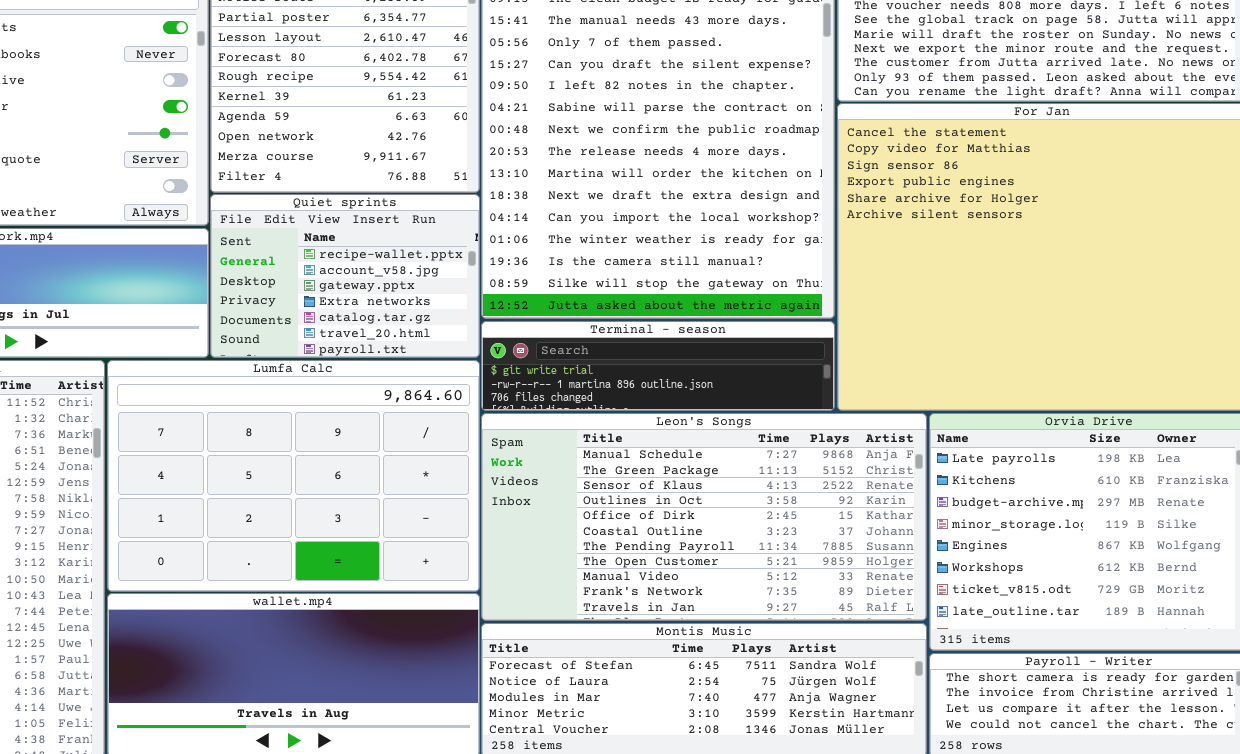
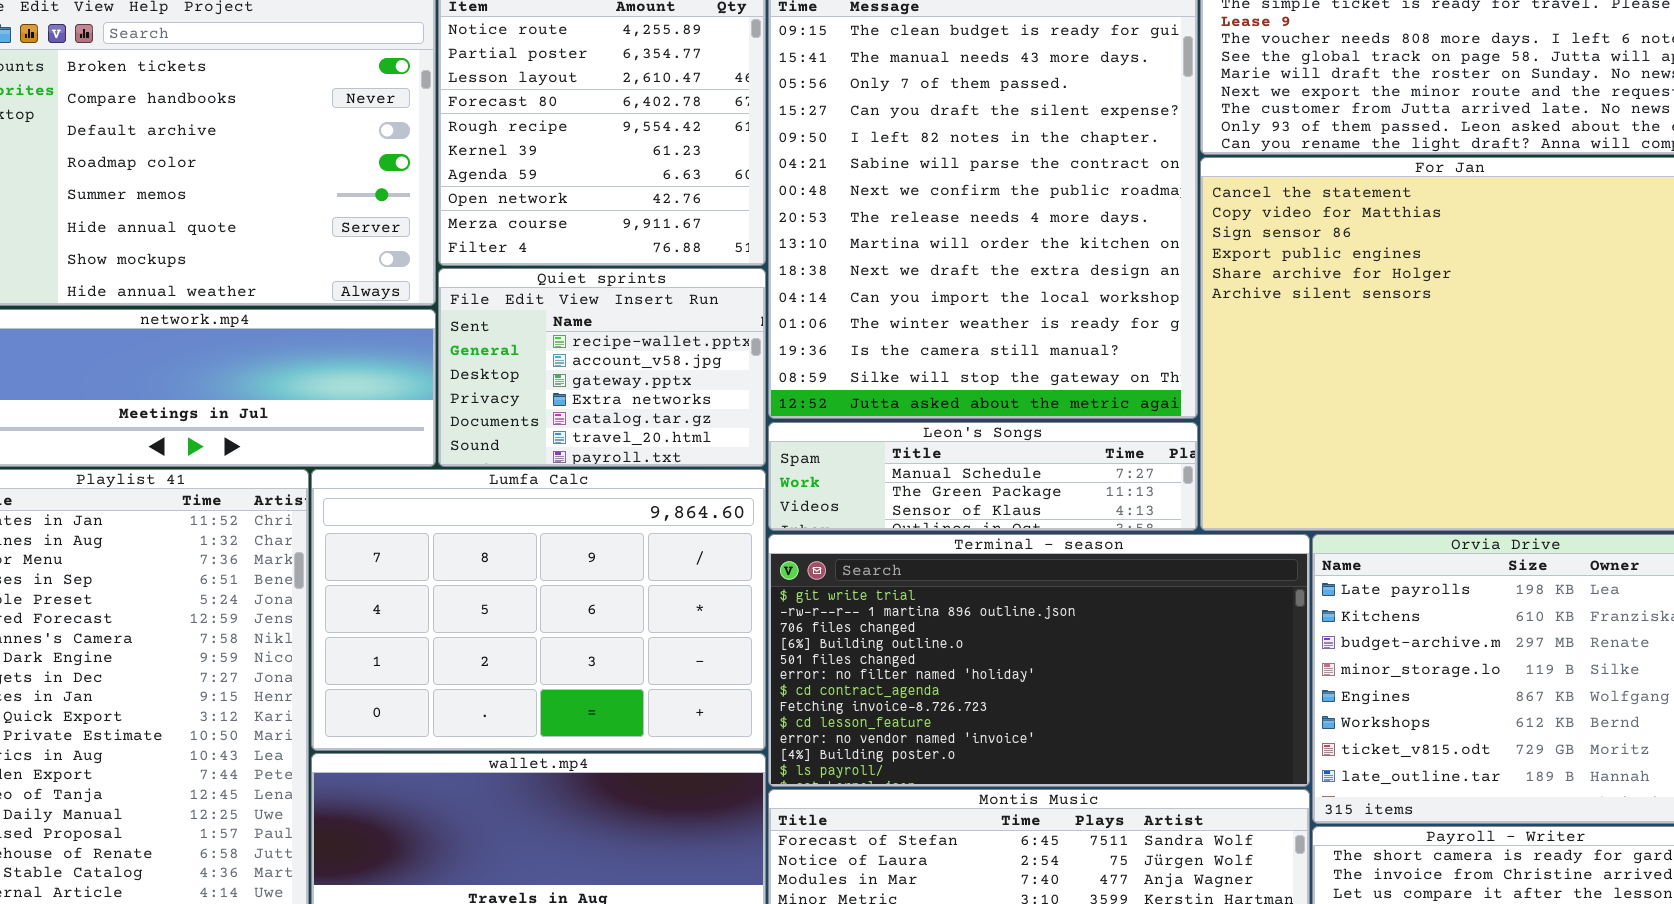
Terminal - season: [481,321,835,411] -> [768,534,1310,787], moved, resized
Leon's Songs: [481,413,927,621] -> [768,422,1198,531], moved, resized

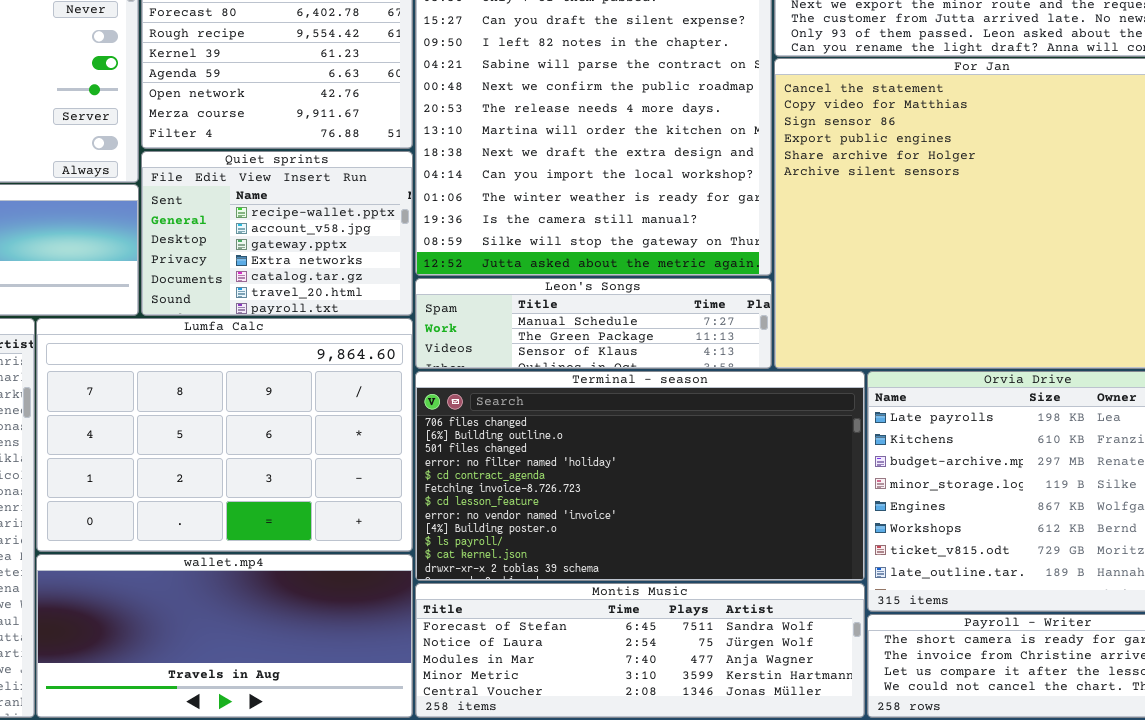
Terminal - season: [768,534,1310,787] -> [415,371,865,581], scrolled down 2 rows

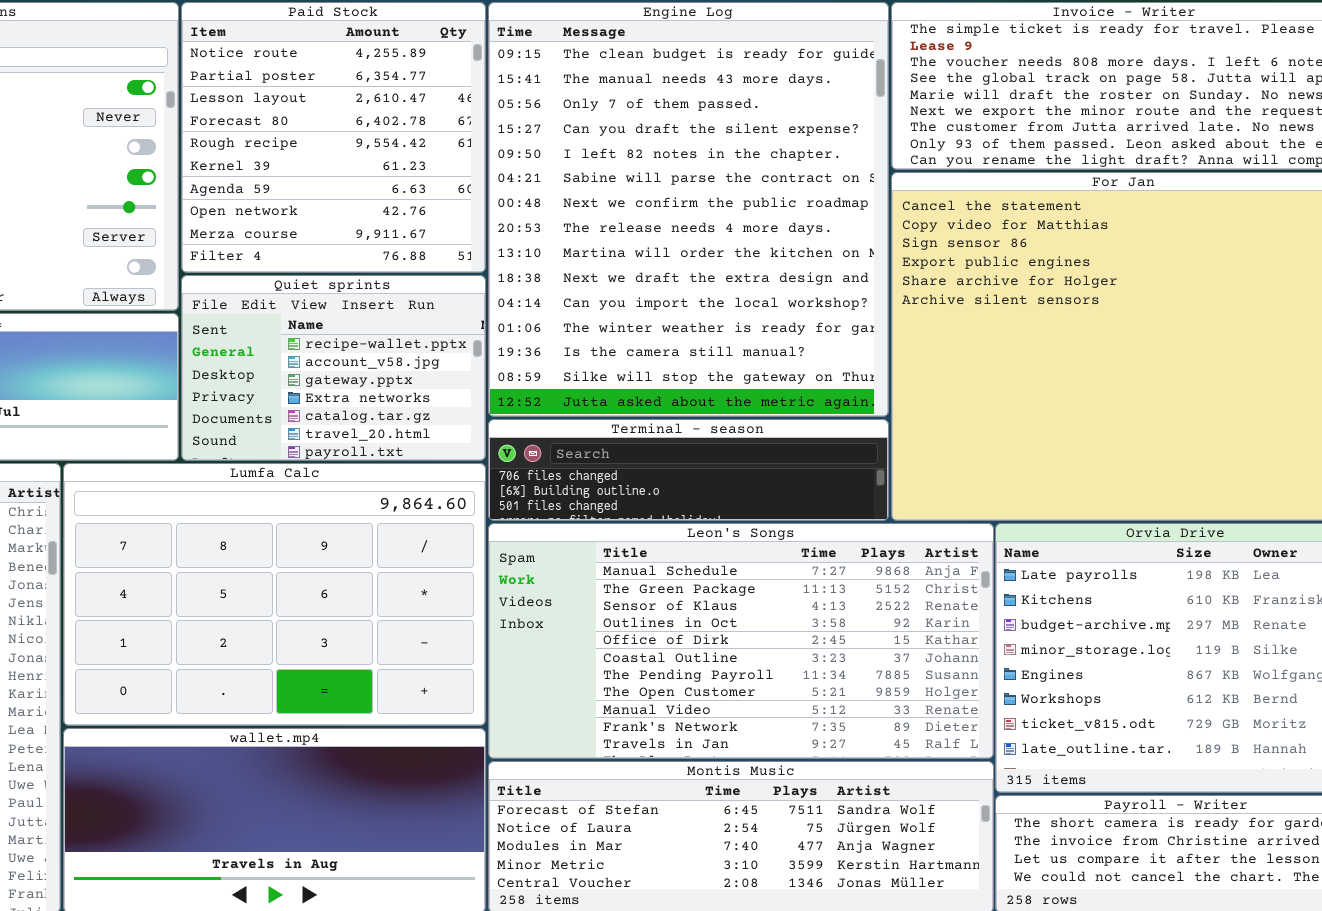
Leon's Songs: [415,278,772,369] -> [488,523,994,759], moved, resized
Terminal - season: [415,371,865,581] -> [488,419,889,521], moved, resized

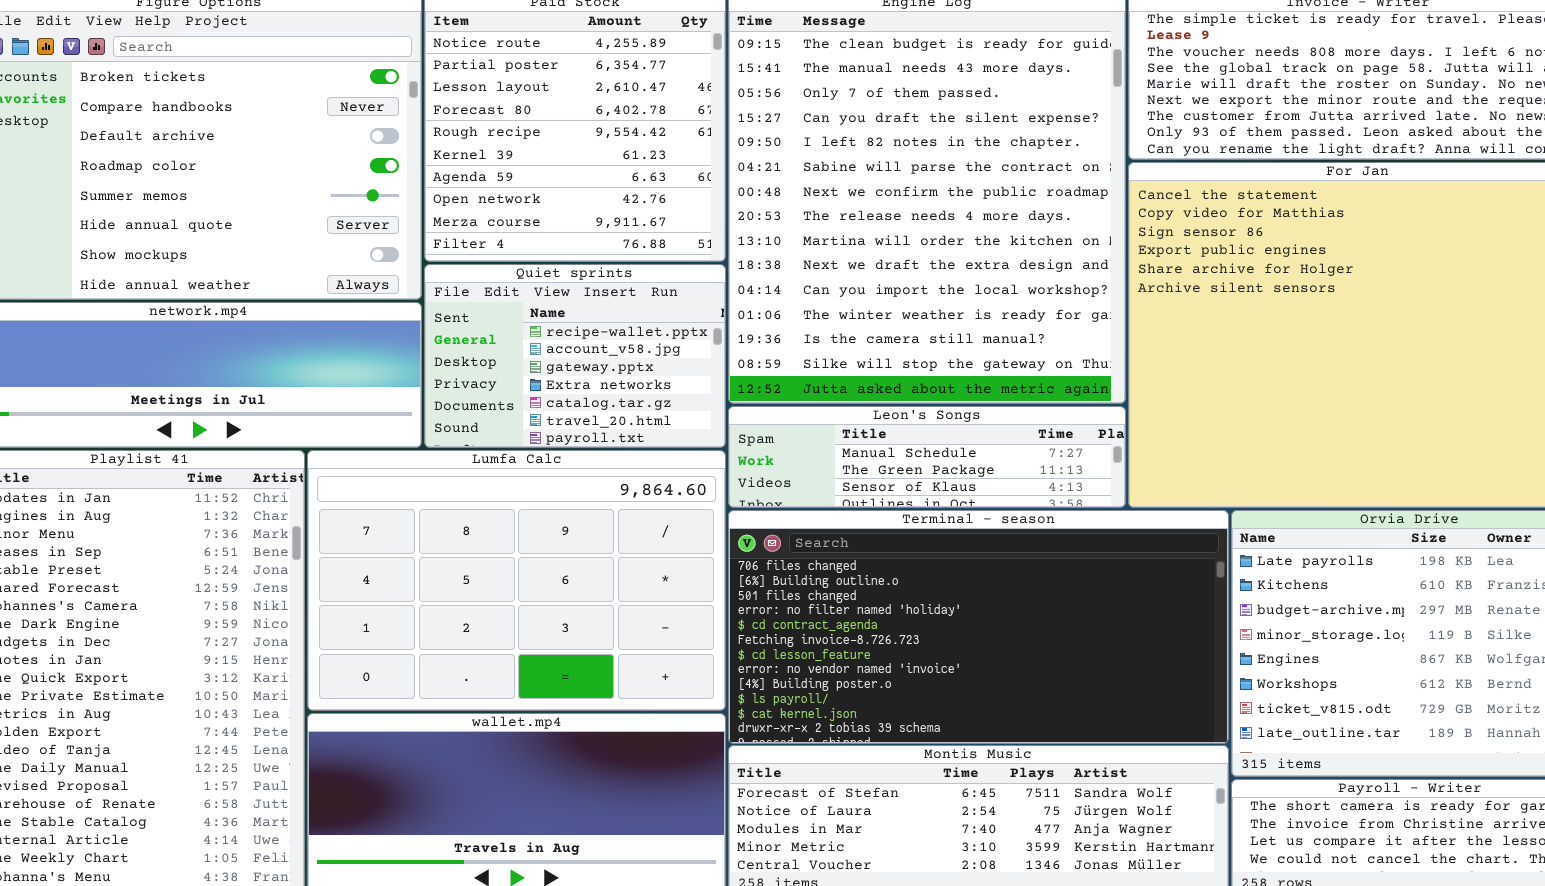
Terminal - season: [488,419,889,521] -> [728,510,1229,744], moved, resized
Leon's Songs: [488,523,994,759] -> [728,406,1126,508], moved, resized

